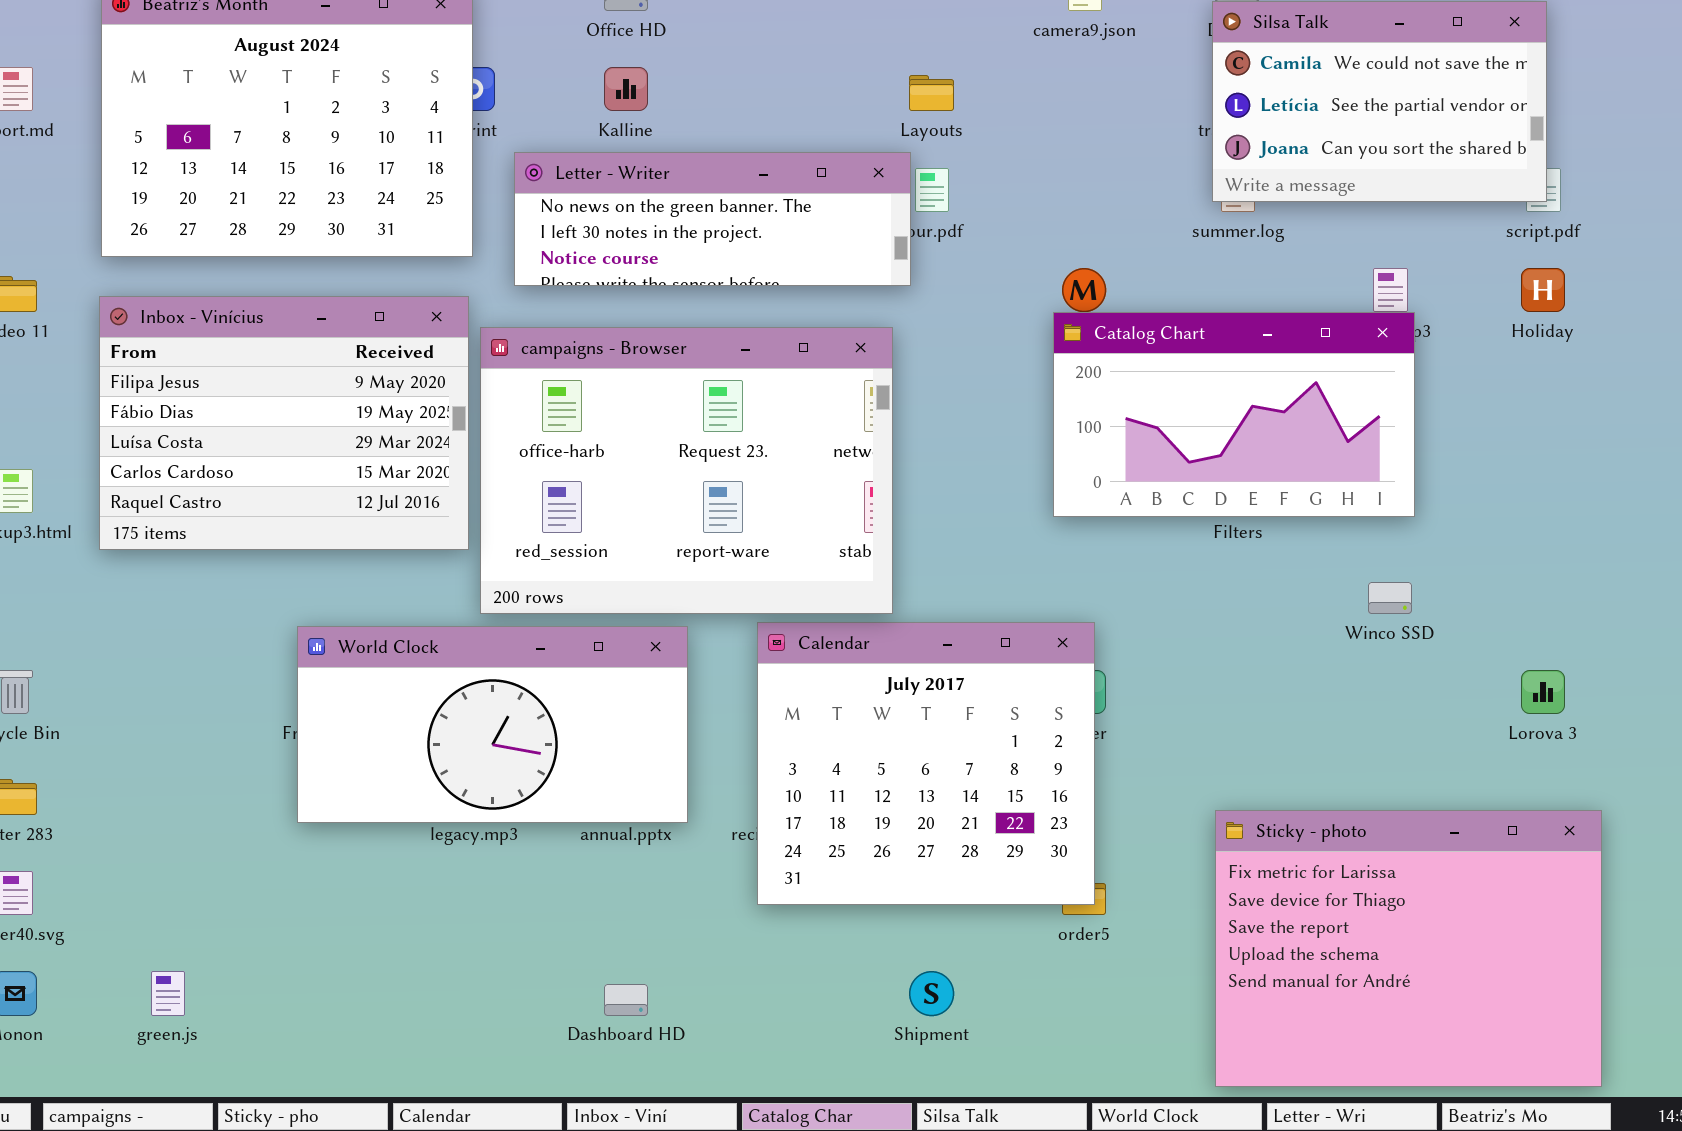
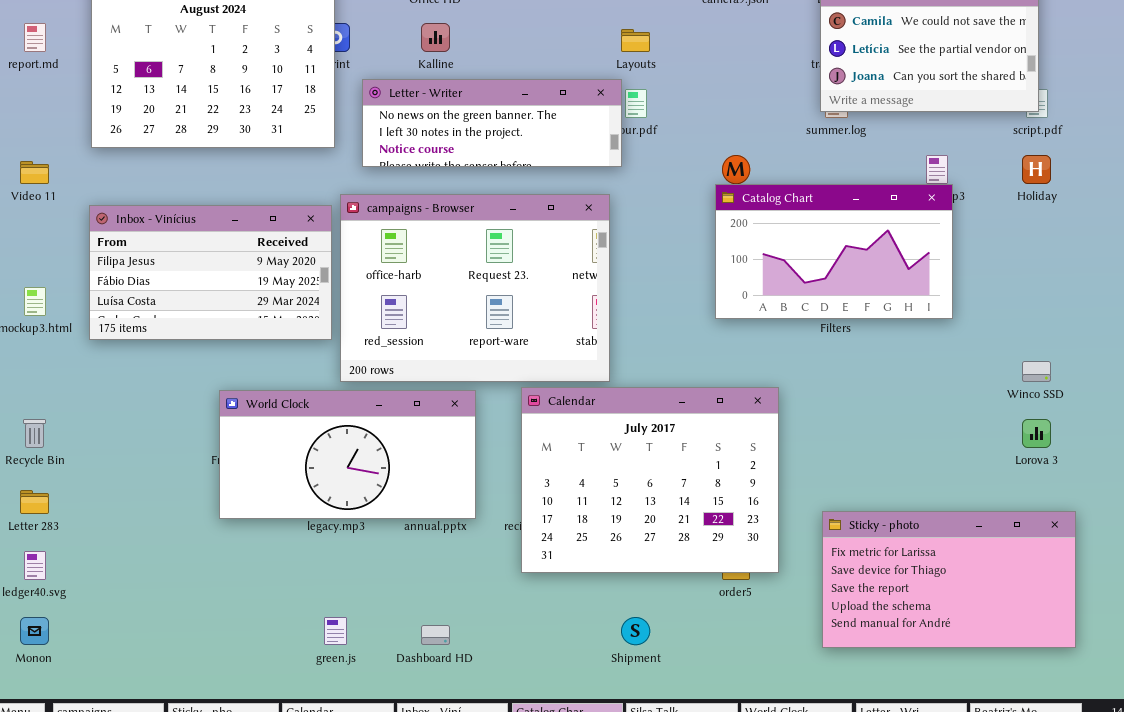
Inbox - Vinícius: [99,296,469,550] -> [89,205,332,340], resized
Winco SSD: [1368,582,1412,614] -> [1022,361,1051,382], moved
Calendar: [757,622,1095,905] -> [521,387,779,573], resized
Sticky - photo: [1215,810,1602,1087] -> [822,511,1076,648], resized
green.js: [151,971,185,1016] -> [324,617,347,645], moved

